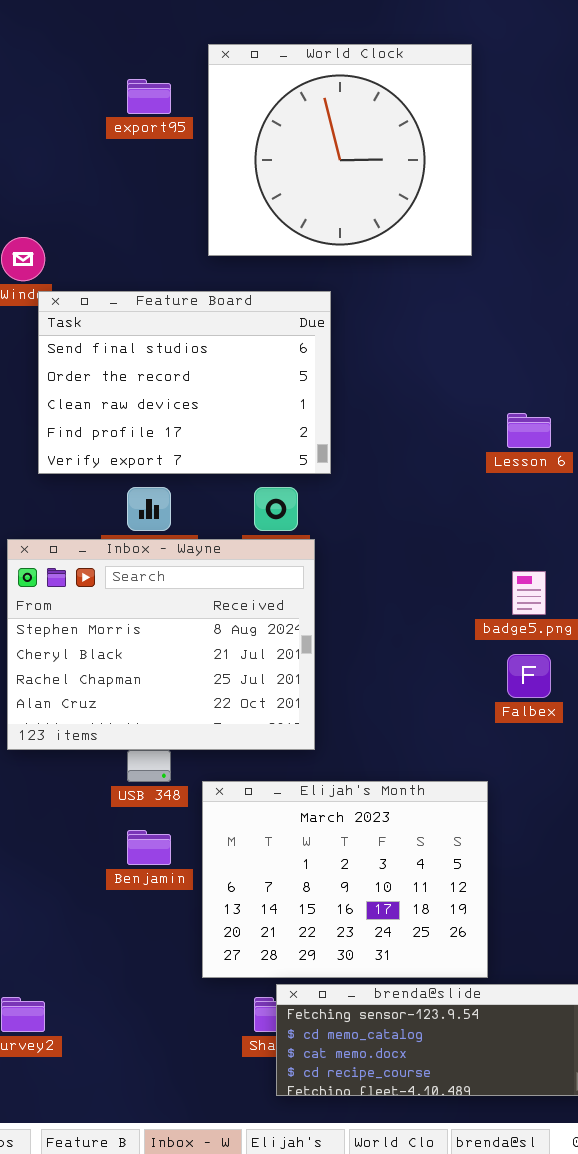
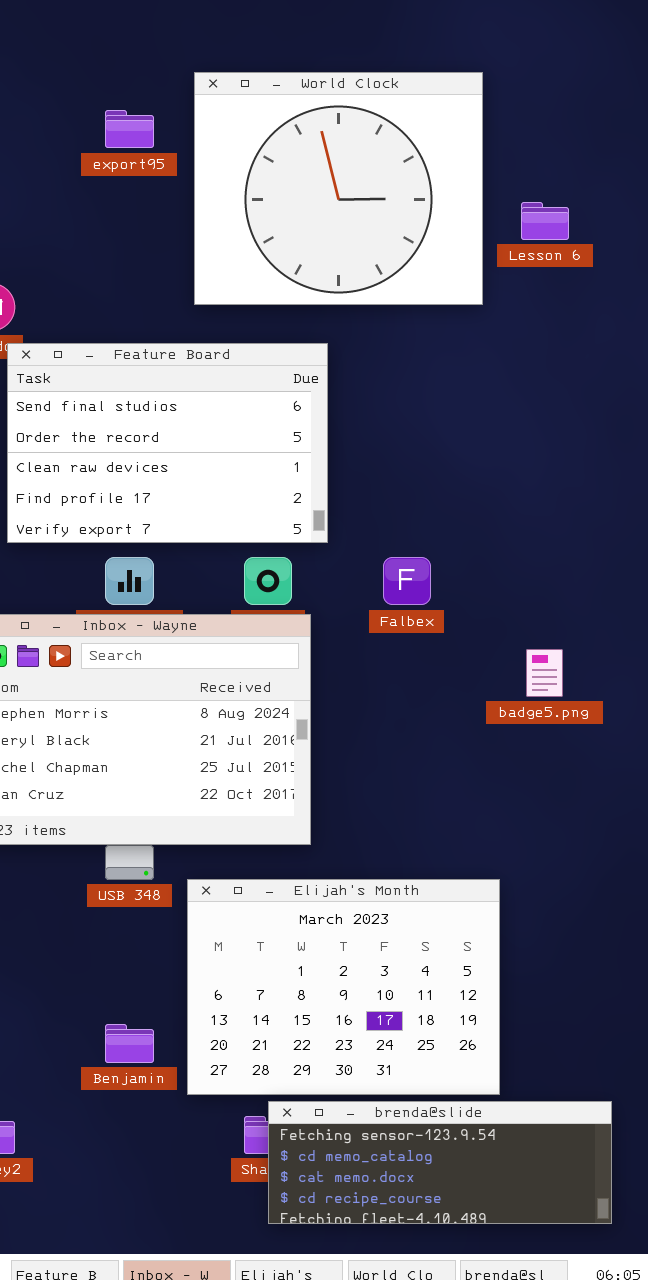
Lesson 6: [507,413,551,448] -> [521,202,569,240], moved
Falbex: [507,654,551,698] -> [383,557,431,605], moved
Benjamin: [127,830,171,865] -> [105,1024,154,1063], moved

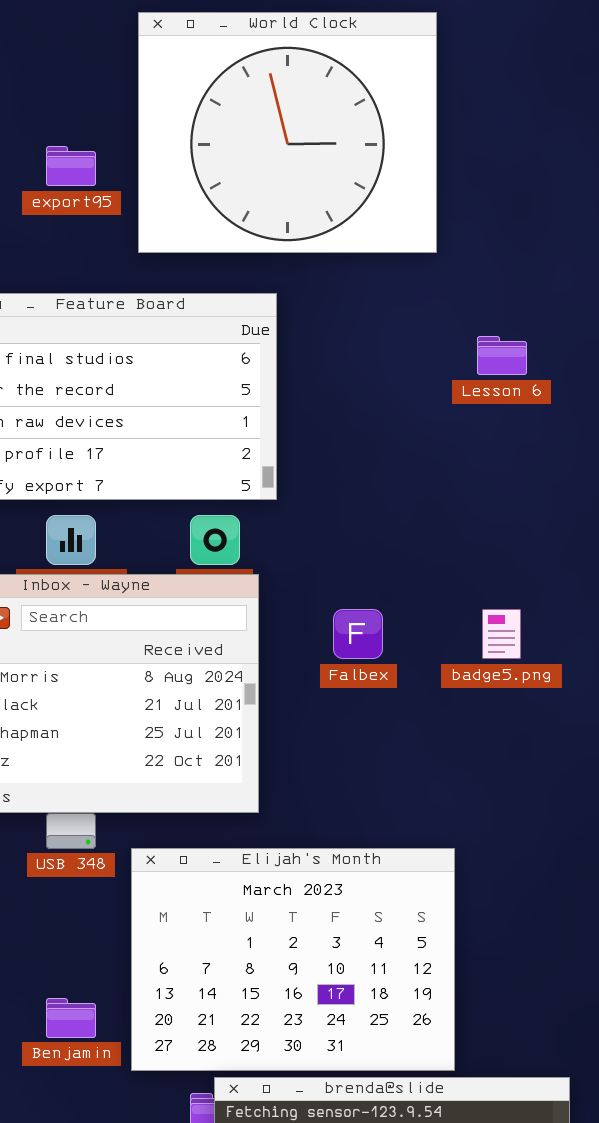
export95: [105,110,154,148] -> [46,146,96,186], moved
Lesson 6: [521,202,569,240] -> [477,336,527,375], moved
Falbex: [383,557,431,605] -> [333,609,383,659], moved

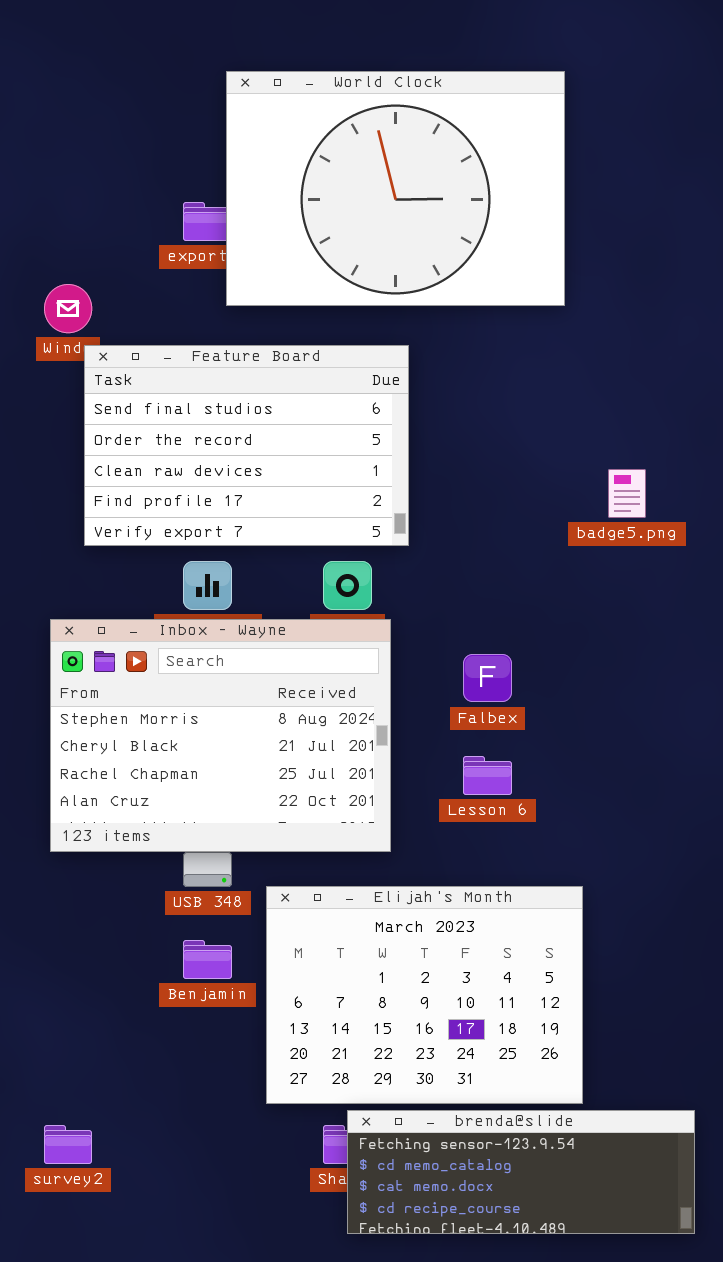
World Clock: [138,12,437,253] -> [226,71,565,306], resized
Lesson 6: [477,336,527,375] -> [463,756,512,795], moved
badge5.png: [482,609,521,659] -> [608,469,646,518], moved
Benjamin: [46,998,96,1038] -> [183,940,232,979], moved

